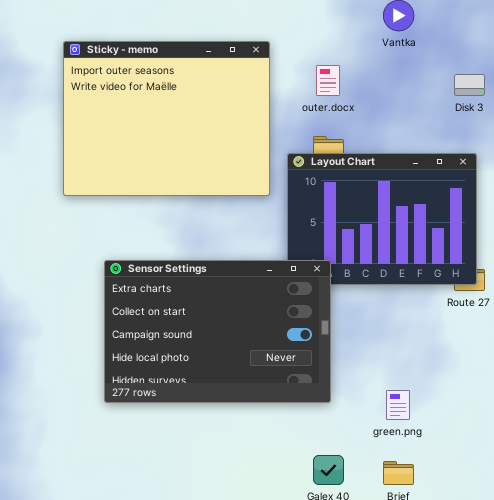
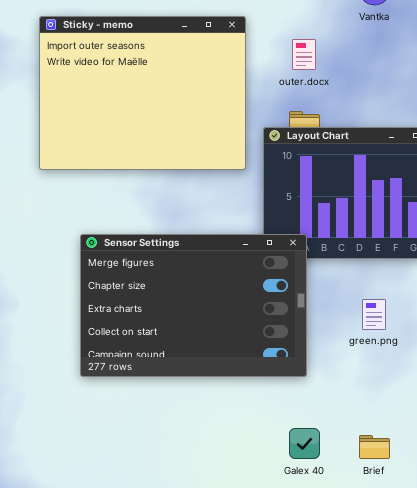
Sensor Settings: [104,260,331,403] -> [80,234,307,377], scrolled up 2 rows
green.png: [386,390,410,420] -> [362,299,386,330], moved

